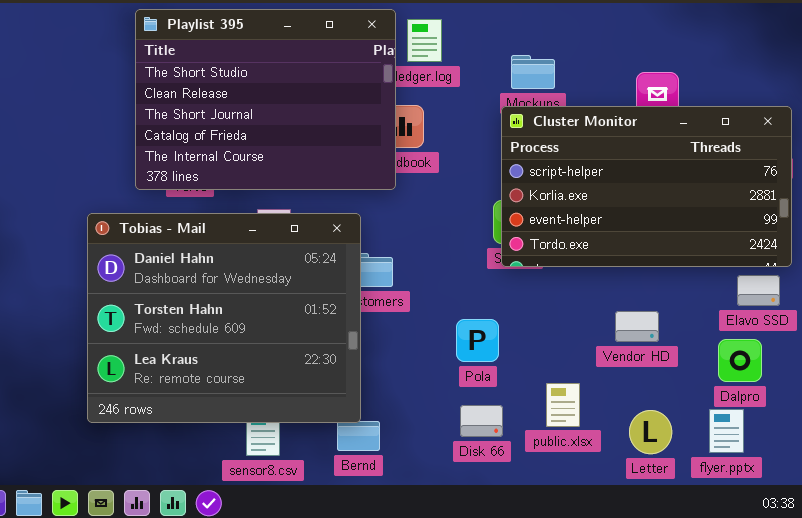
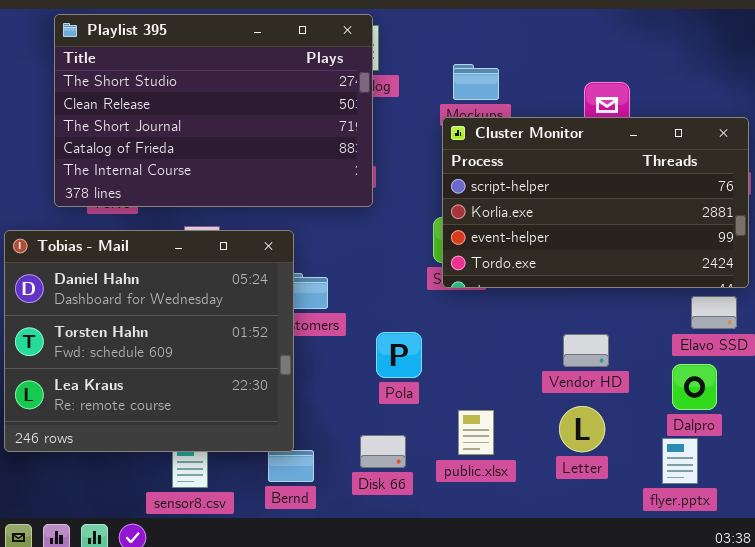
Playlist 395: [135,9,396,190] -> [54,14,373,207], resized
Pola: [456,319,499,362] -> [376,332,422,378], moved
public.xlsx: [546,383,580,427] -> [458,410,494,455], moved
Disk 66: [460,405,503,437] -> [360,435,406,468], moved
Letter: [629,410,672,454] -> [559,406,605,452], moved

